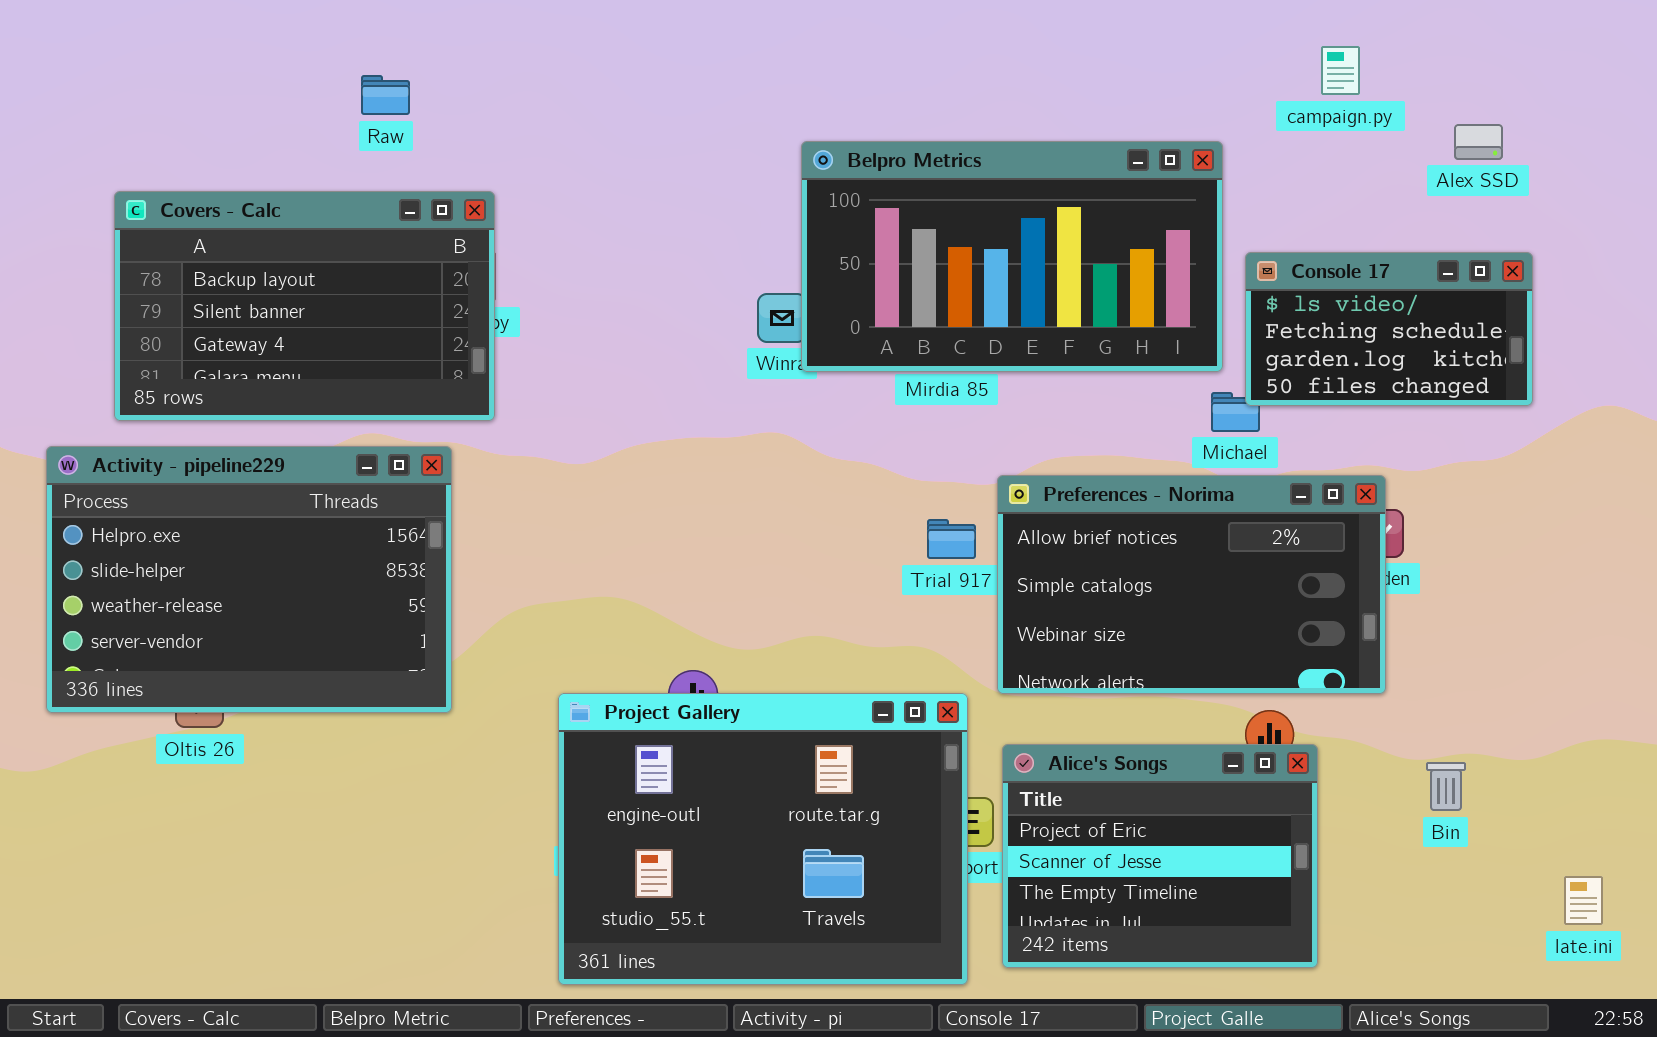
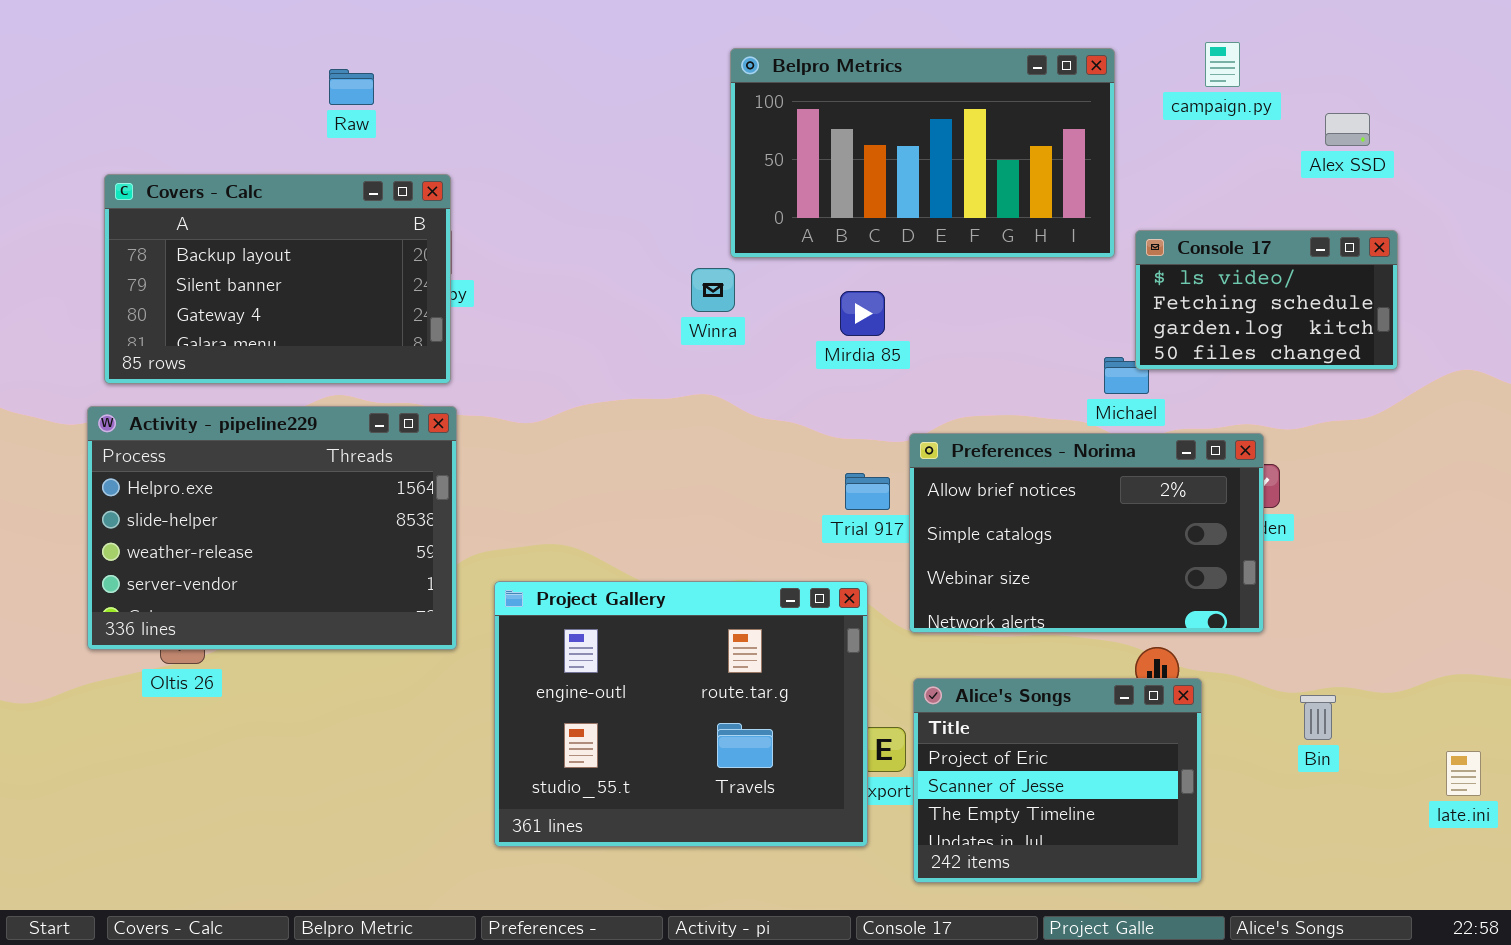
Belpro Metrics: [801,141,1223,372] -> [730,48,1115,258], moved
Activity - pipeline229: [46,446,452,713] -> [87,406,457,650], moved
Project Gallery: [558,693,968,985] -> [494,581,868,847], moved
late.ini: [1564,876,1603,925] -> [1446,751,1481,796], moved

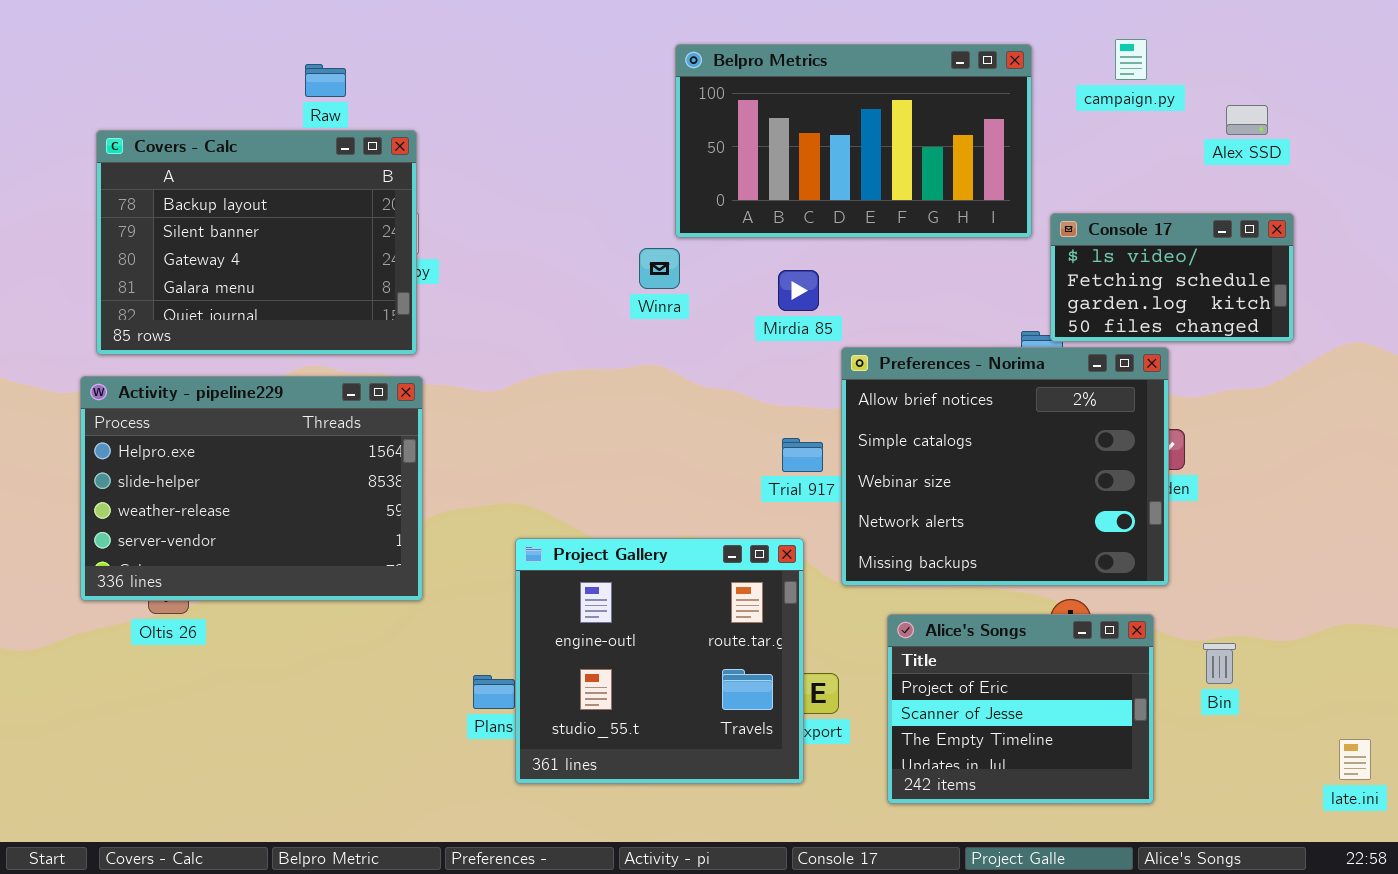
Covers - Calc: [104,174,451,384] -> [96,130,417,355], resized
Preferences - Norima: [909,433,1264,633] -> [841,347,1169,586], resized
Project Gallery: [494,581,868,847] -> [515,538,804,784], resized
Alice's Songs: [913,678,1202,883] -> [887,614,1154,804], moved
late.ini: [1446,751,1481,796] -> [1339,739,1371,780], moved

